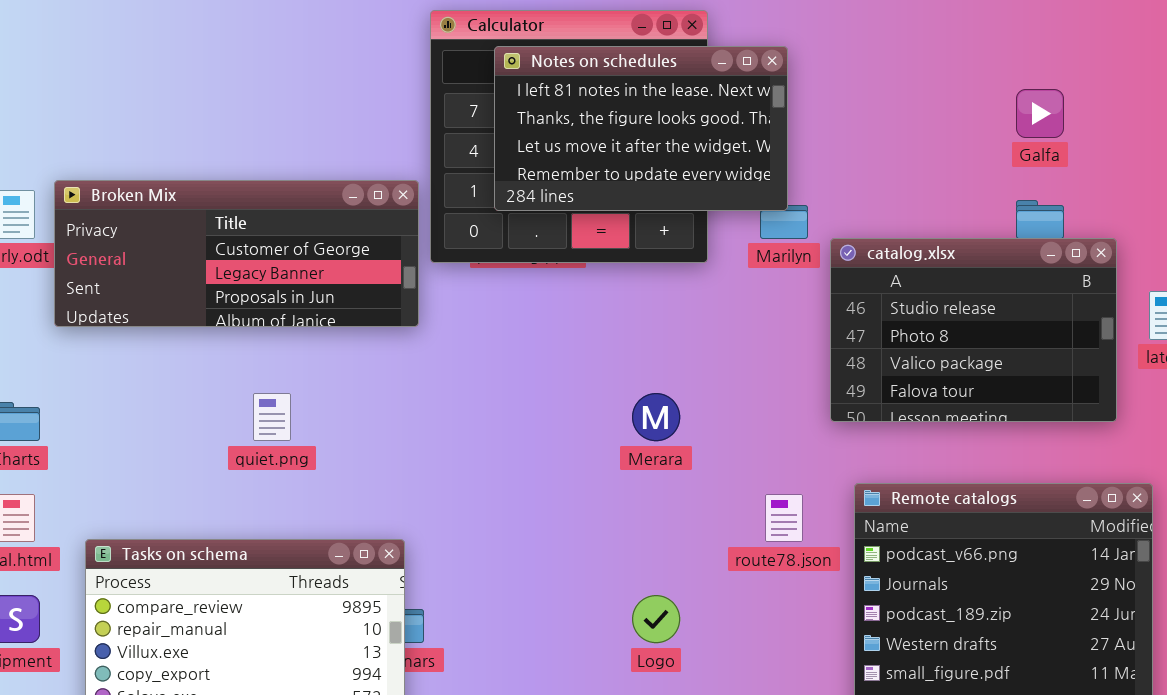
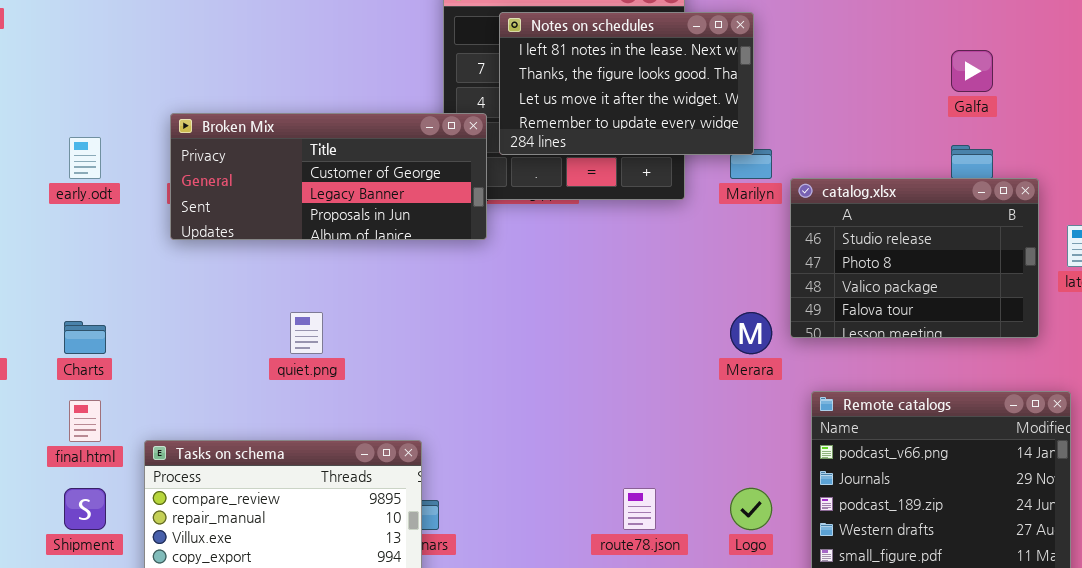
Broken Mix: [54,180,419,327] -> [170,113,487,240], moved
Merara: [632,393,680,441] -> [730,312,772,354], moved
route78.json: [765,494,803,542] -> [623,488,656,530], moved
Logo: [632,595,680,643] -> [730,488,772,530], moved

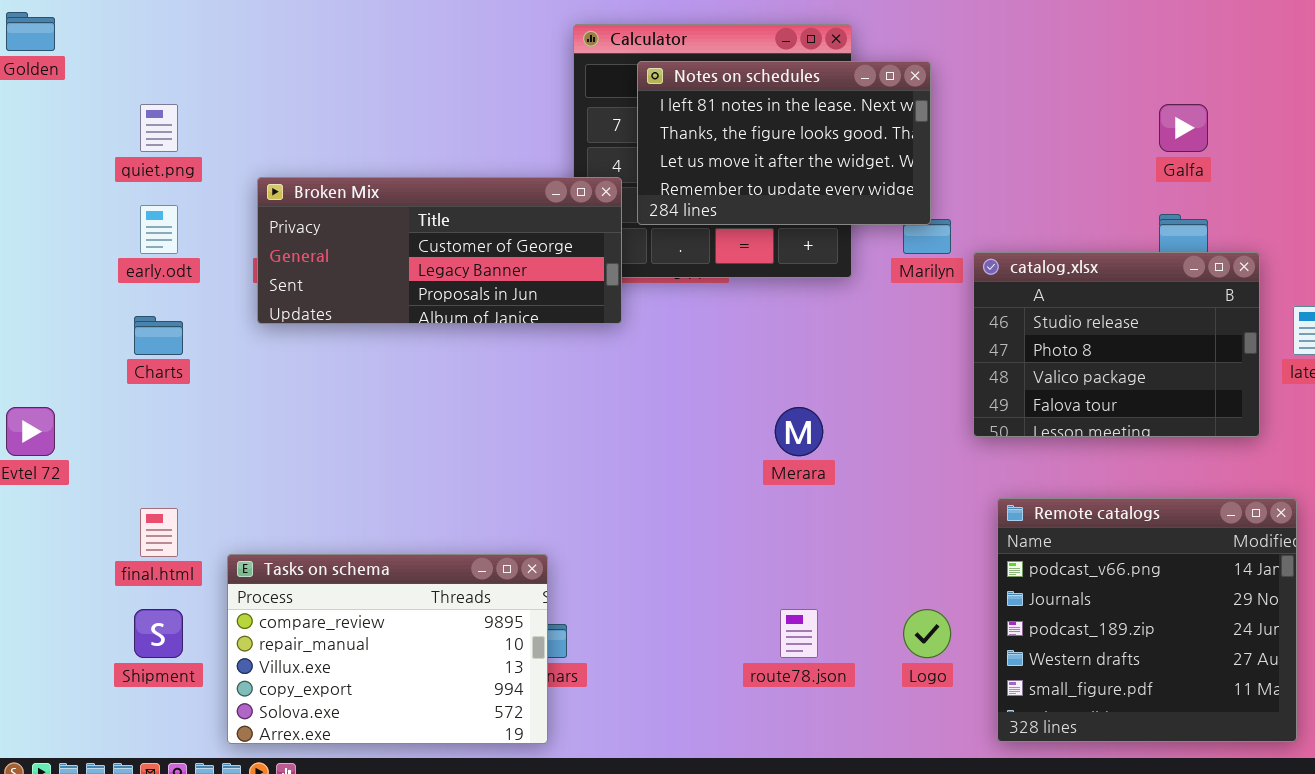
quiet.png: [290,312,323,354] -> [140,104,178,152], moved
Merara: [730,312,772,354] -> [775,407,823,456], moved
Charts: [64,321,106,354] -> [134,316,183,355], moved

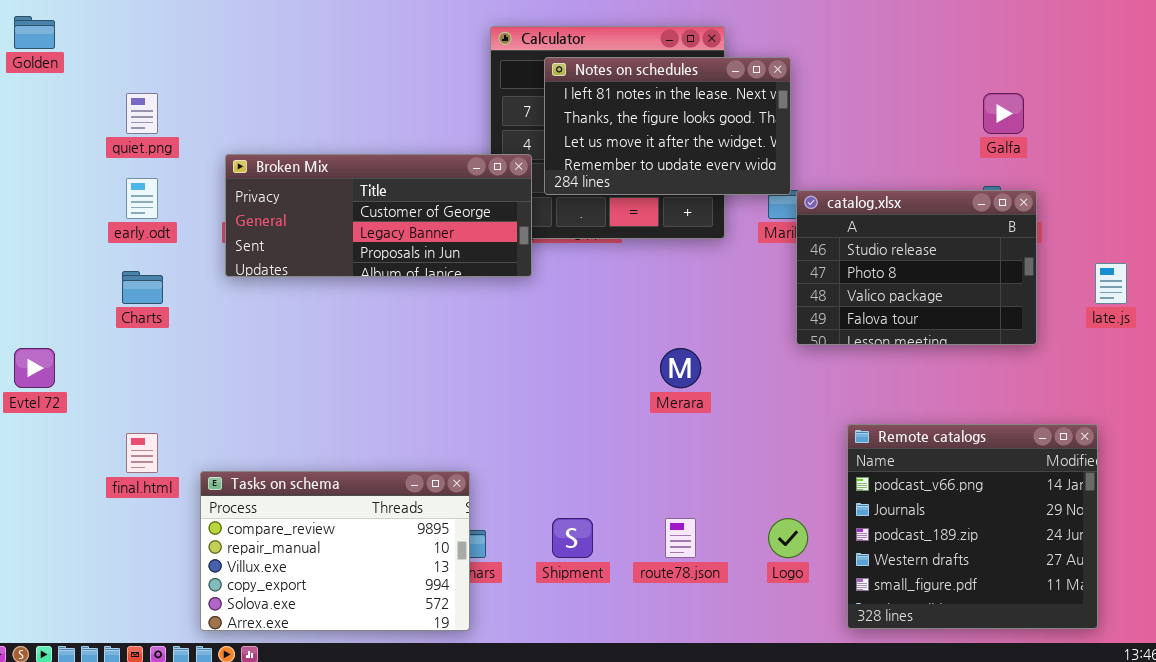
catalog.xlsx: [973,252,1260,437] -> [796,190,1037,345], moved
Shipment: [134,609,183,658] -> [552,518,593,558], moved

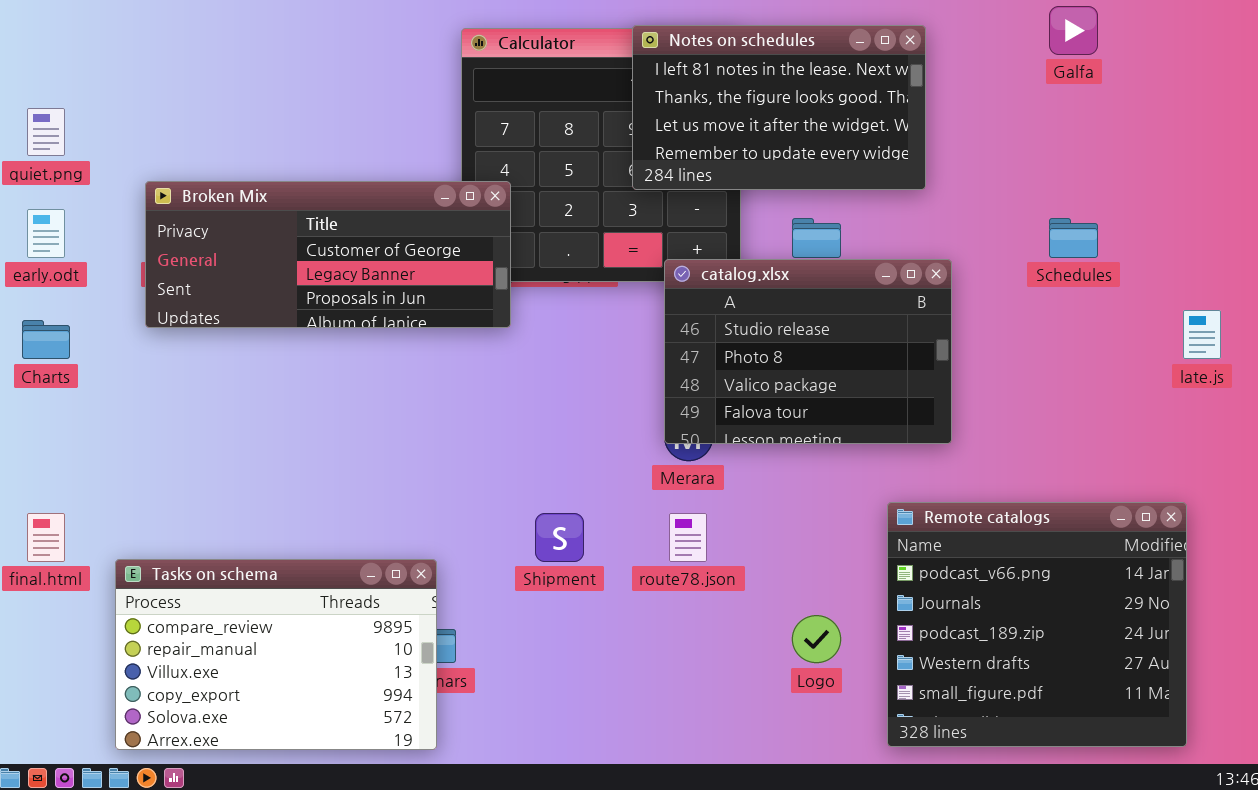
Notes on schedules: [544,57,791,195] -> [632,25,926,190], moved
Galfa: [983,93,1024,134] -> [1049,6,1098,55], moved
catalog.xlsx: [796,190,1037,345] -> [664,259,952,444], moved
Shipment: [552,518,593,558] -> [535,513,584,562], moved
route78.json: [665,518,696,558] -> [669,513,707,562], moved

